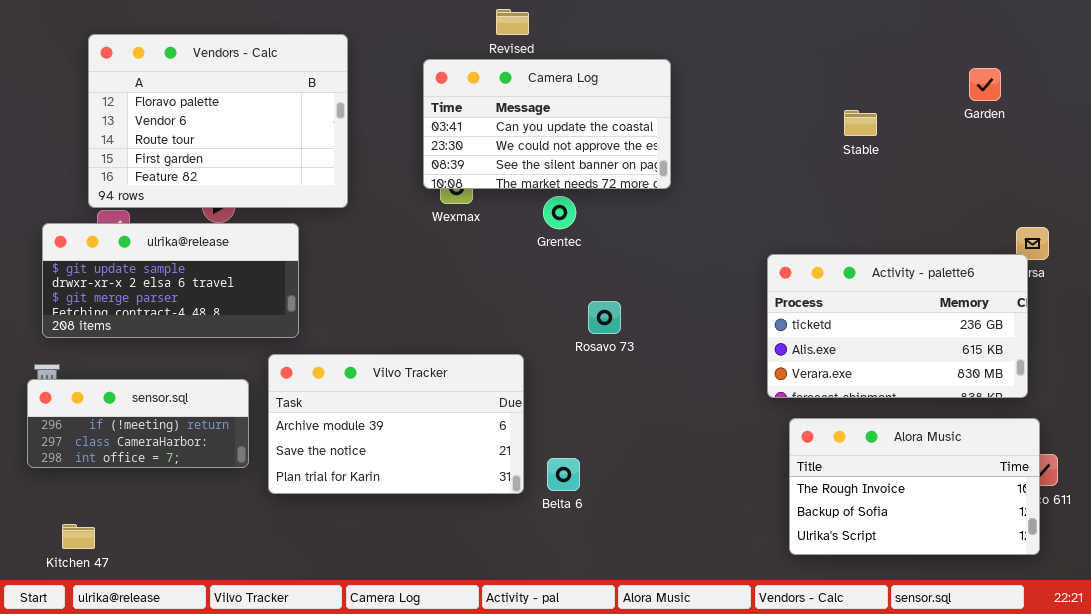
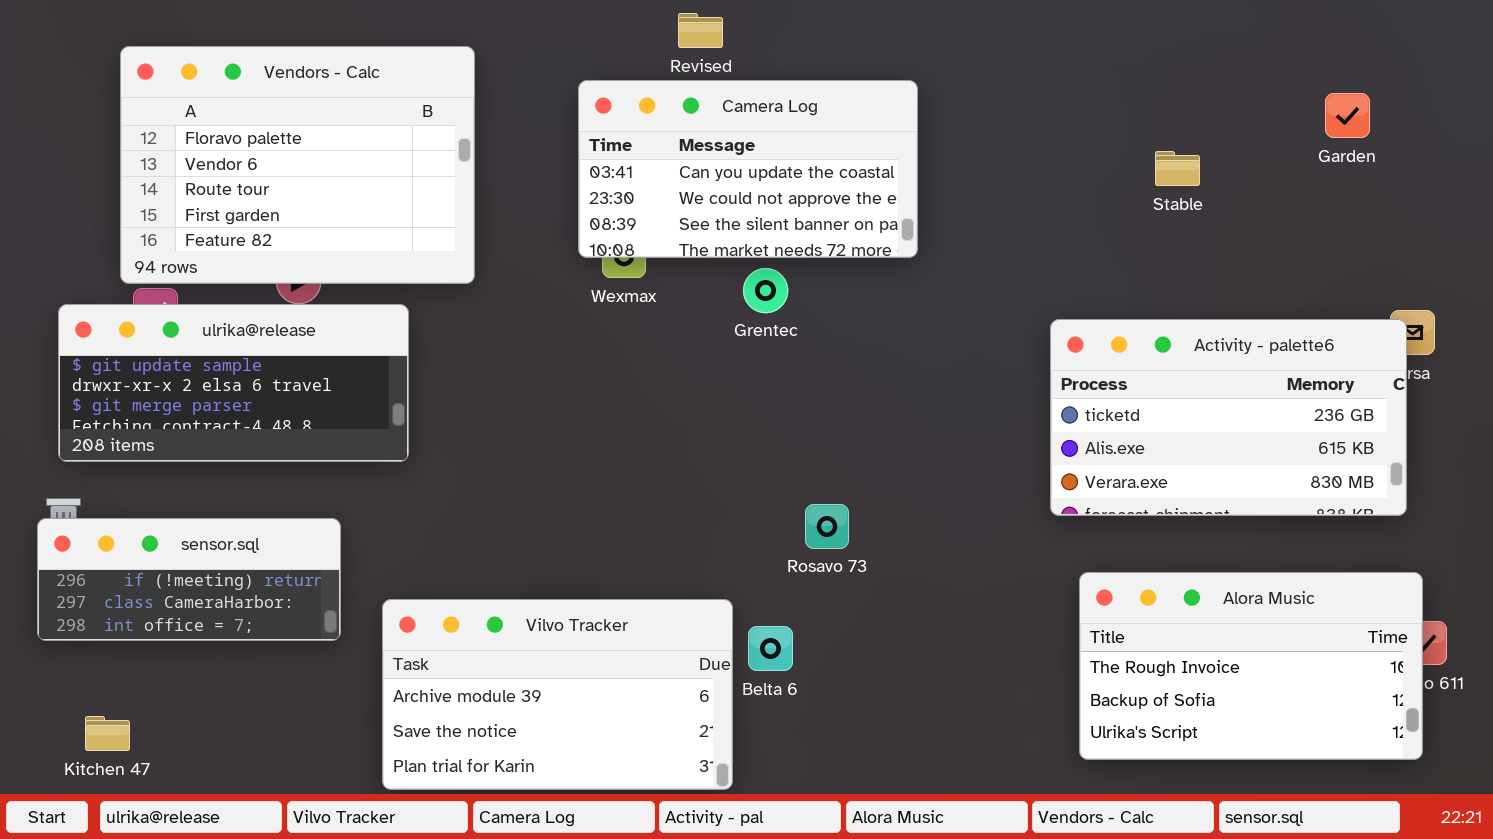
Activity - palette6: [767,254,1028,398] -> [1050,319,1407,516], moved
Rosavo 73: [588,301,621,334] -> [805,504,849,549], moved
Vilvo Tracker: [268,354,524,494] -> [382,599,733,790], moved

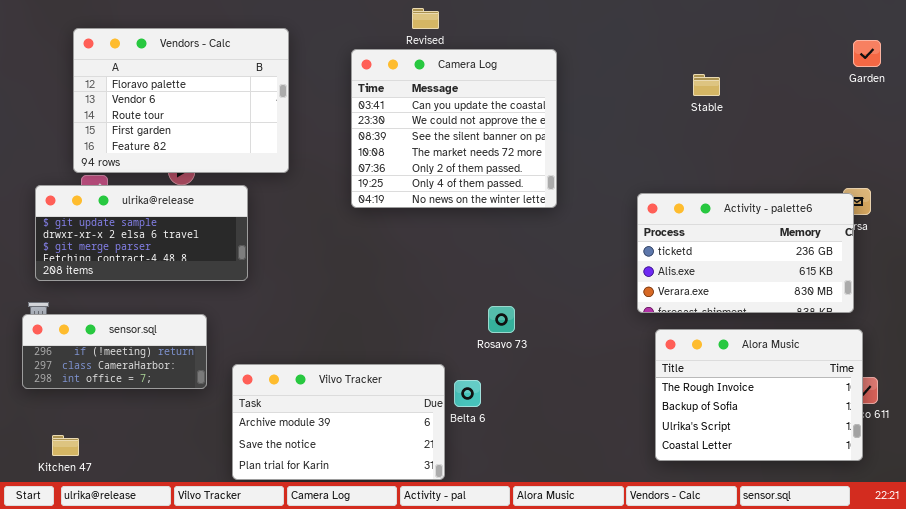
Camera Log: [578,80,918,258] -> [351,49,557,208], resized
Garden: [1325,93,1370,138] -> [853,40,881,67], moved
Stable: [1155,151,1200,186] -> [693,74,720,96], moved
Alora Music: [1079,572,1423,760] -> [655,329,863,461], resized

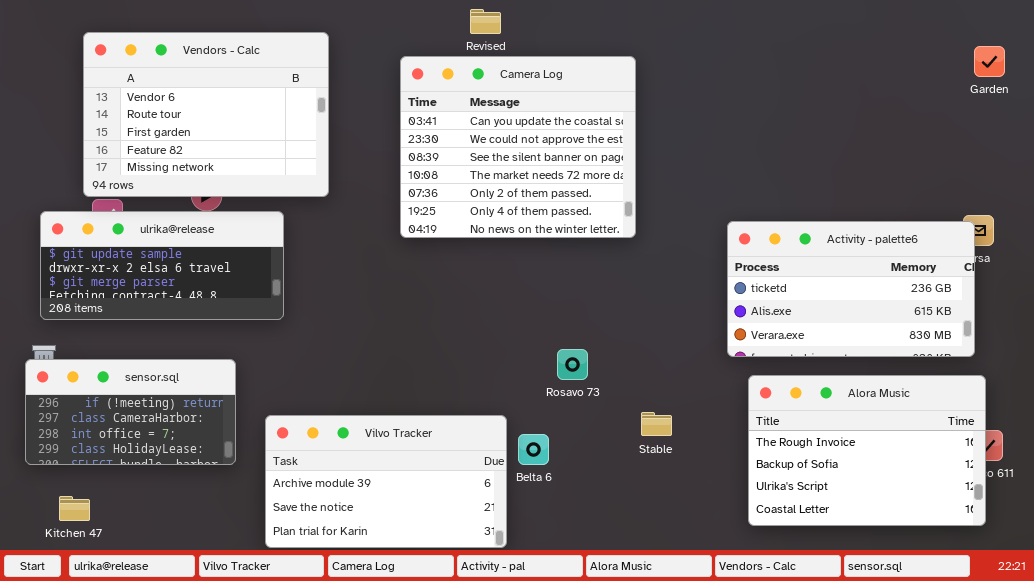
Vendors - Calc: [73,28,289,173] -> [83,32,329,197], scrolled down 1 row
Stable: [693,74,720,96] -> [641,412,672,436], moved
sensor.sql: [22,314,207,389] -> [25,359,236,465], resized

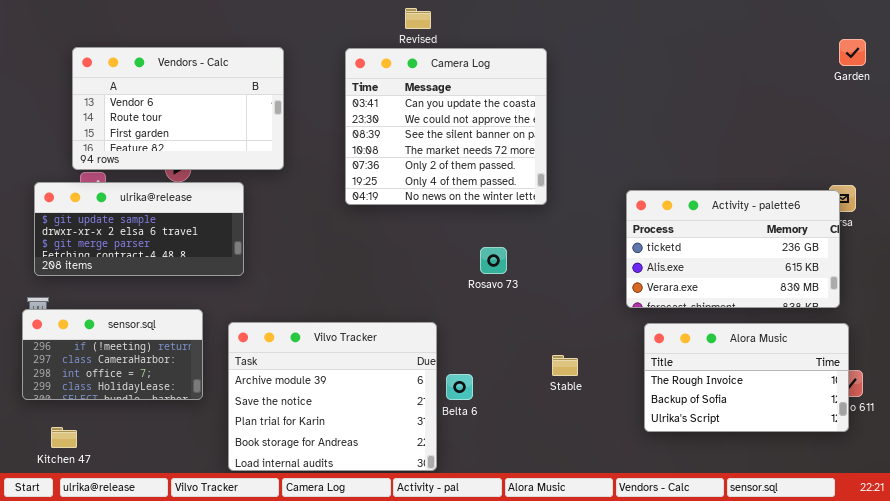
Vendors - Calc: [83,32,329,197] -> [72,47,284,170], resized
Rosavo 73: [557,349,588,380] -> [480,247,507,274], moved
Alora Music: [748,375,986,526] -> [644,323,849,432], resized
Vilvo Tracker: [265,415,507,548] -> [228,322,437,471], resized

